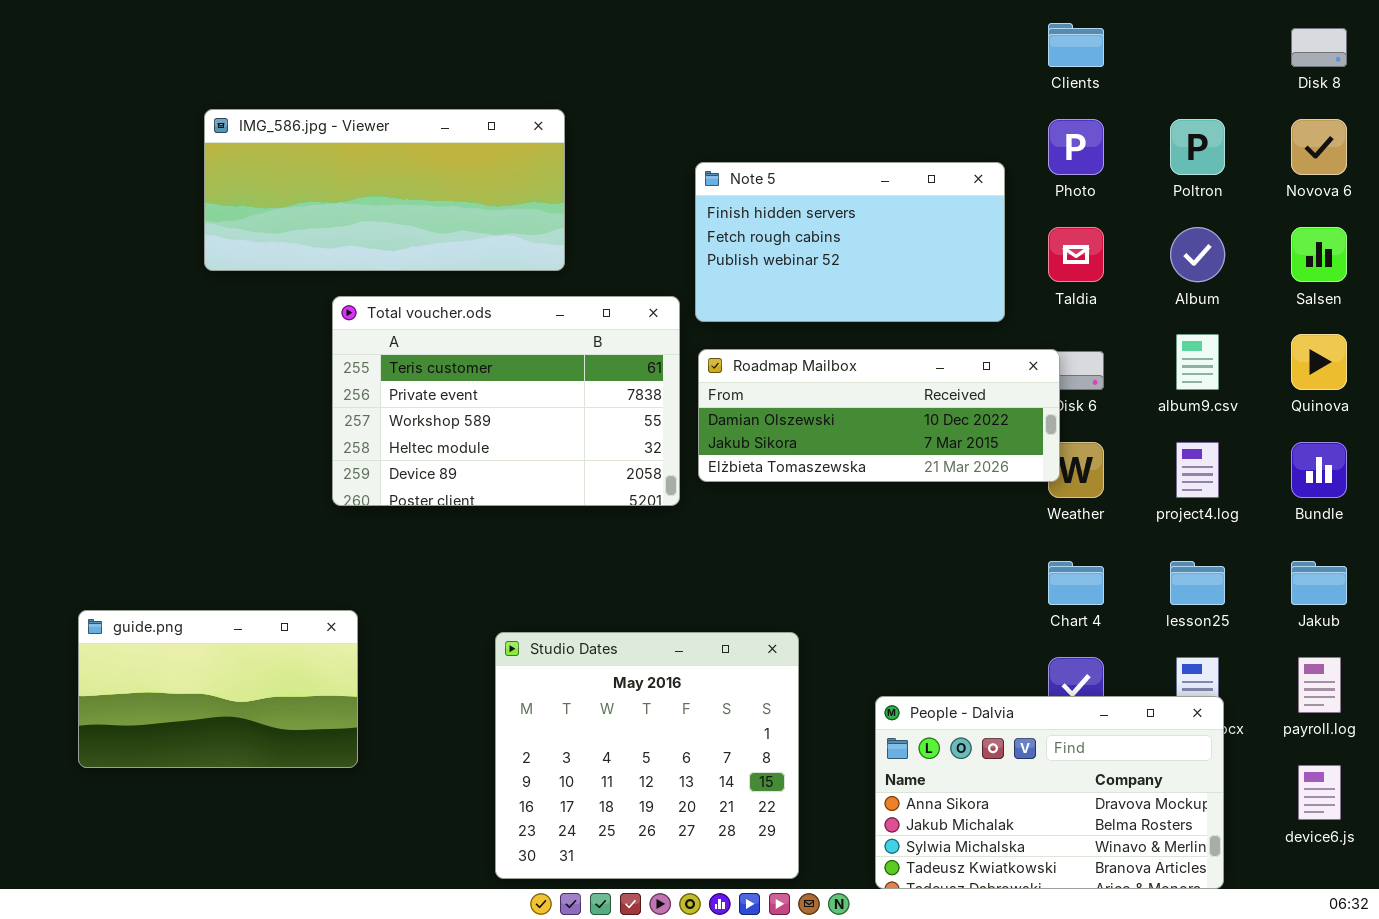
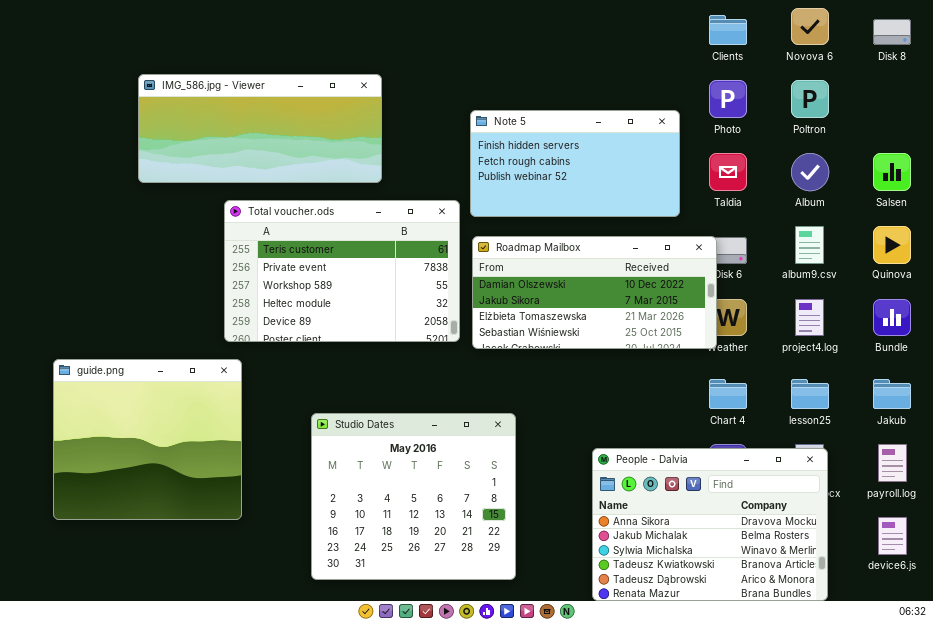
Novova 6: [1291,119,1347,175] -> [791,8,829,45], moved
Roadmap Mailbox: [698,349,1060,482] -> [472,236,717,349], resized
guide.png: [78,610,358,768] -> [53,359,242,520], resized
Studio Dates: [495,632,799,879] -> [311,413,516,580], moved
People - Dalvia: [875,696,1224,889] -> [592,448,828,601], resized

